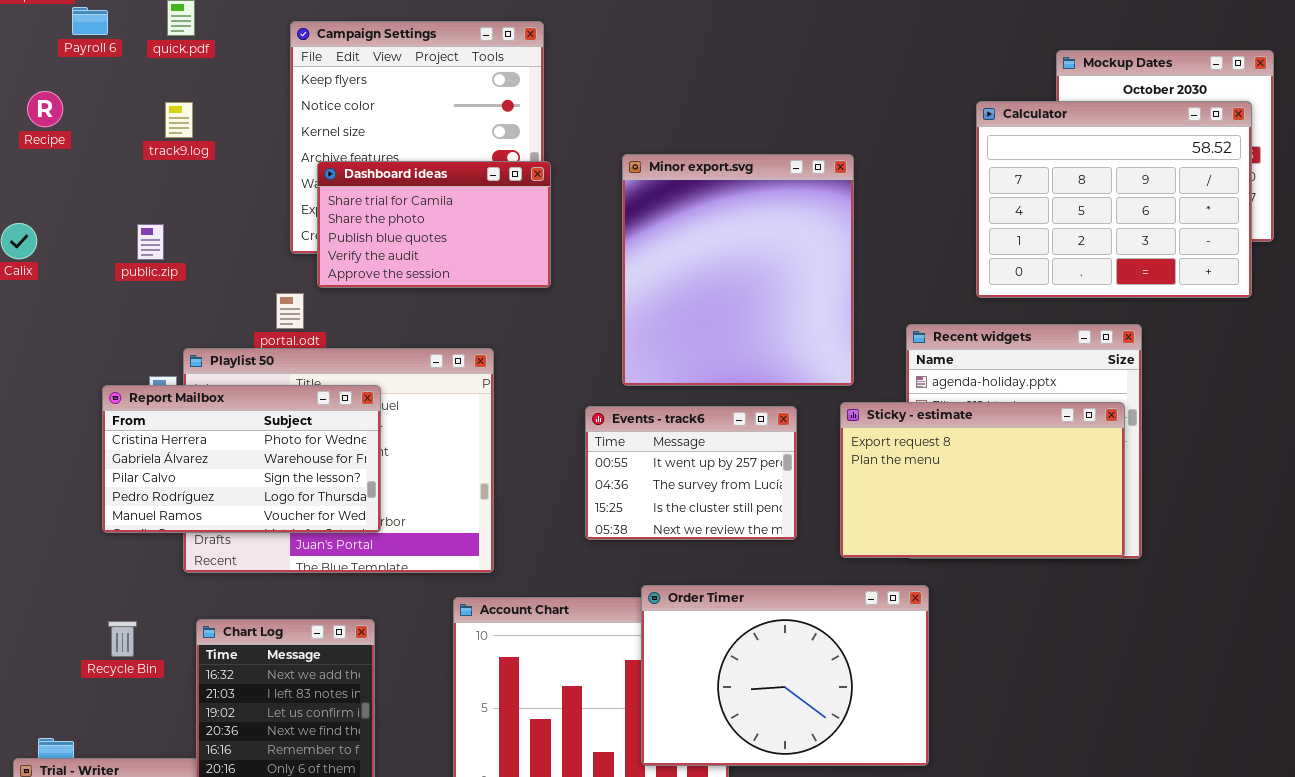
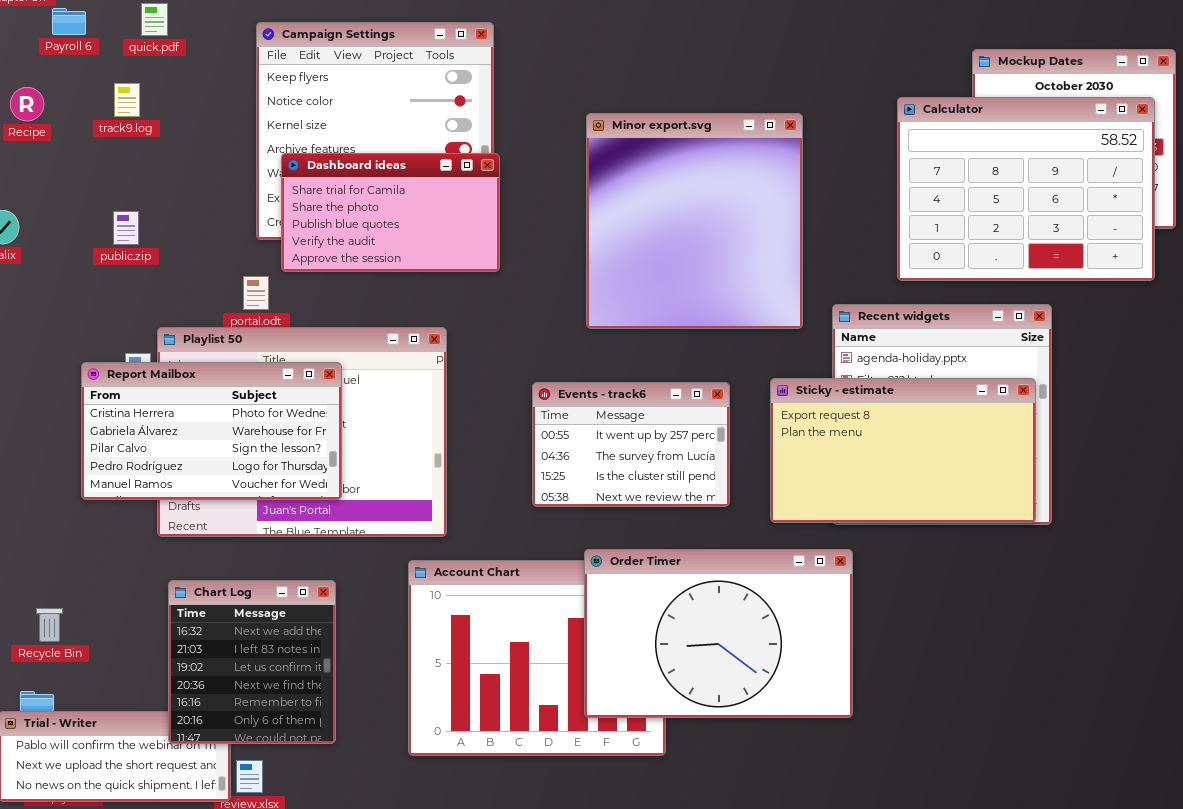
track9.log: [165,102,193,138] -> [114,83,140,117], moved
Minor export.svg: [622,154,854,386] -> [586,113,803,329], moved
Recycle Bin: [108,621,137,657] -> [36,608,63,642], moved

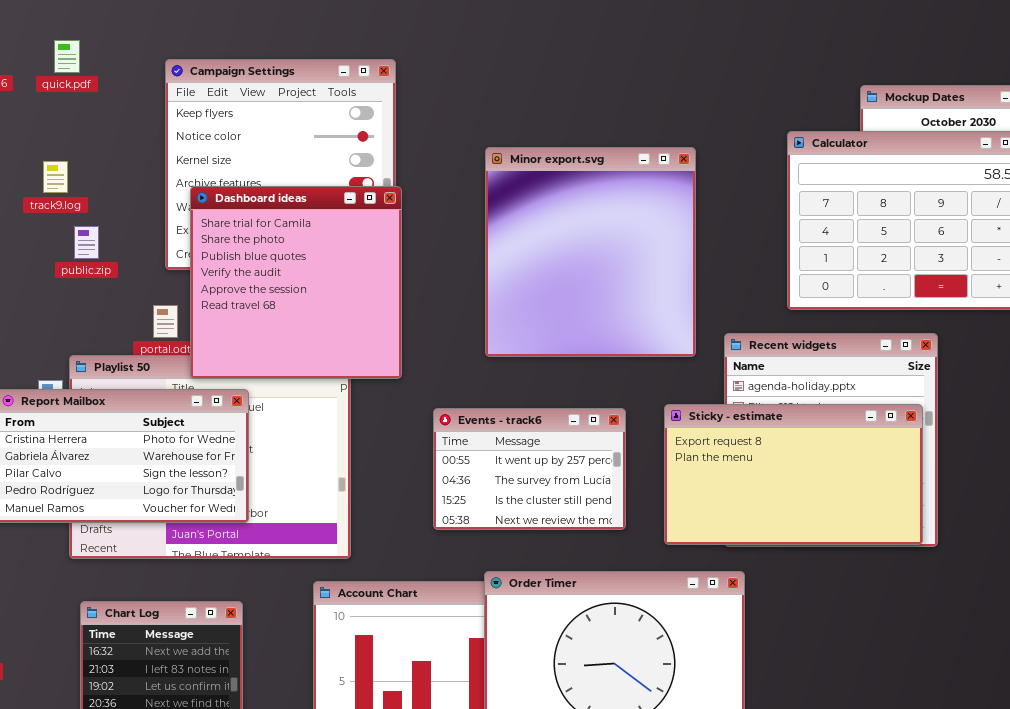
track9.log: [114,83,140,117] -> [43,161,68,193], moved
Dashboard ideas: [281,153,500,272] -> [190,186,402,379], resized
public.zip: [113,211,139,245] -> [74,226,99,259], moved

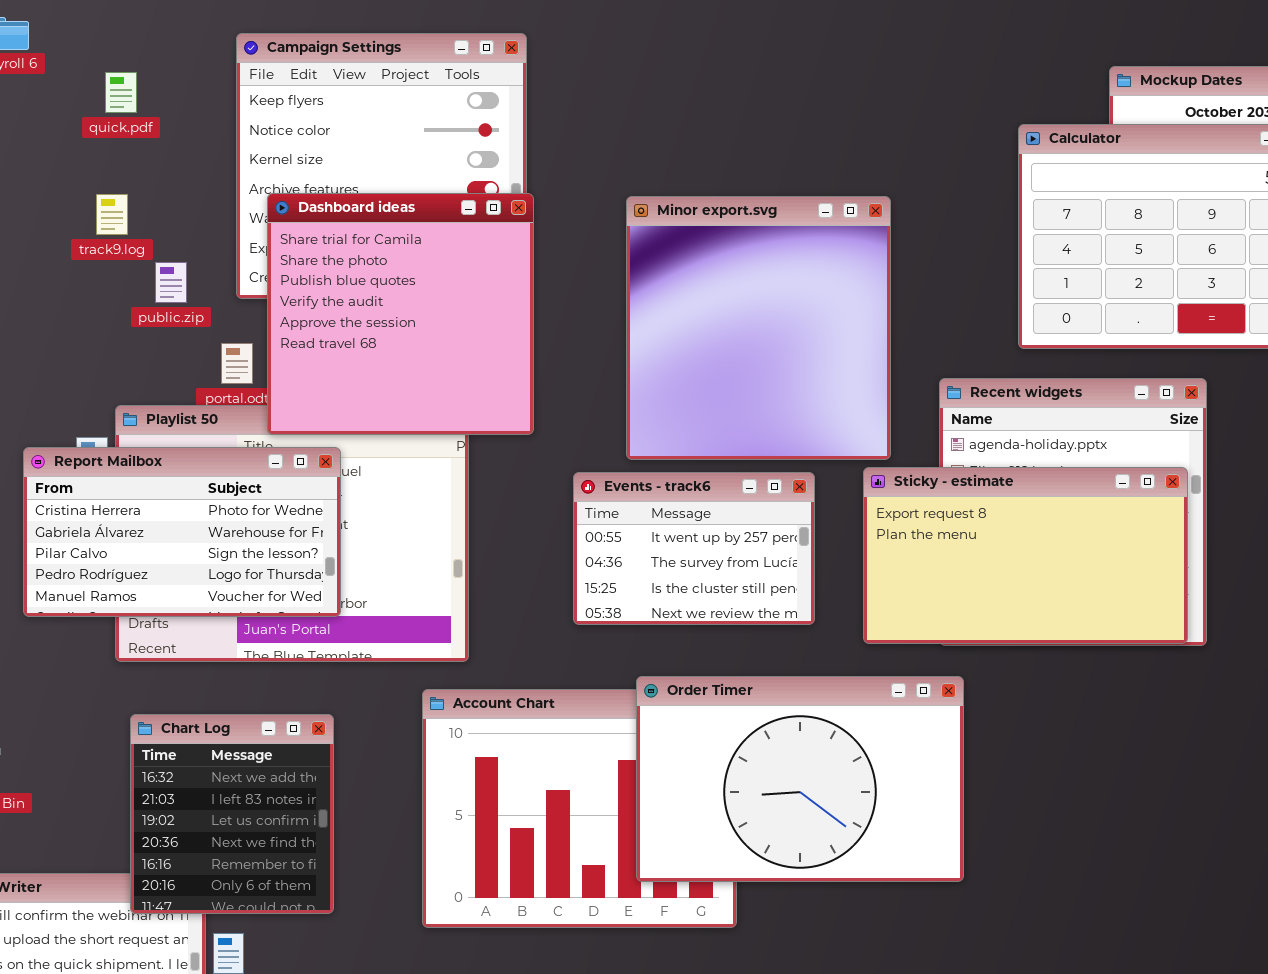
quick.pdf: [54,40,80,73] -> [105,72,137,113], moved
Minor export.svg: [485,147,696,357] -> [626,196,891,460], moved
track9.log: [43,161,68,193] -> [96,194,128,235], moved
public.zip: [74,226,99,259] -> [155,262,187,303], moved

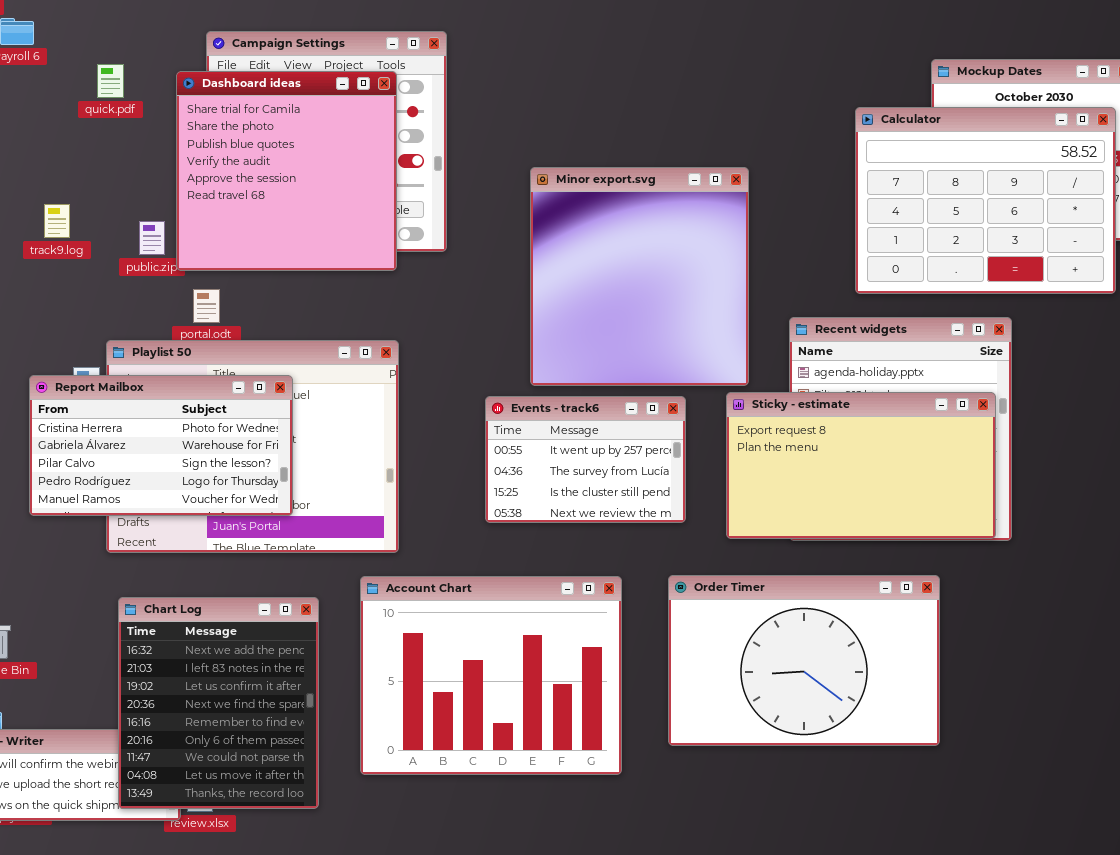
Dashboard ideas: [267,193,534,435] -> [176,71,397,271], moved
track9.log: [96,194,128,235] -> [44,204,70,238], moved
Order Timer: [636,676,964,882] -> [668,575,940,746], moved
Chart Log: [130,714,334,914] -> [118,597,319,809], resized

